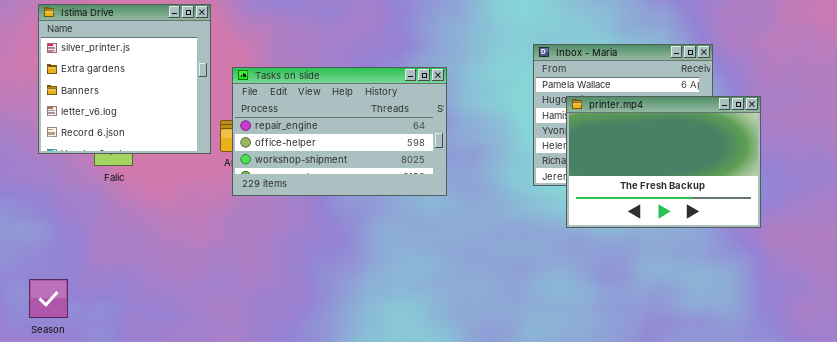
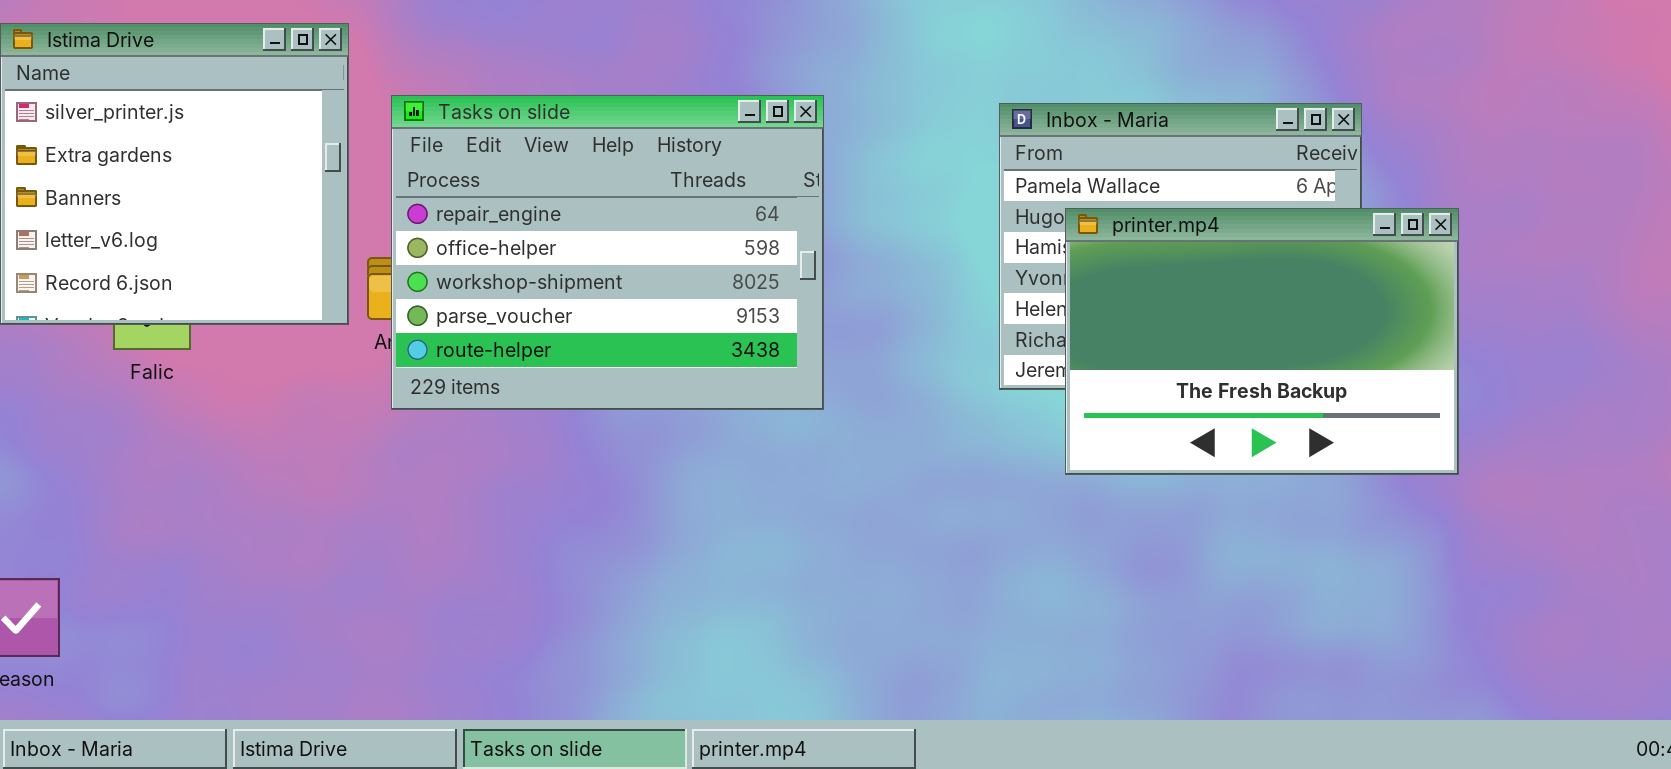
Tasks on slide: [232,67,447,196] -> [391,95,824,410], resized

